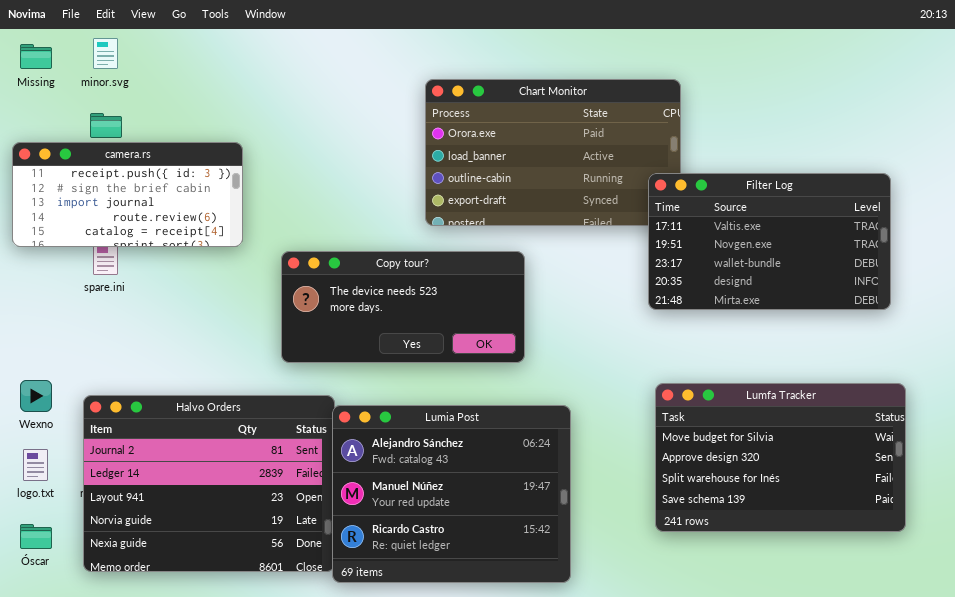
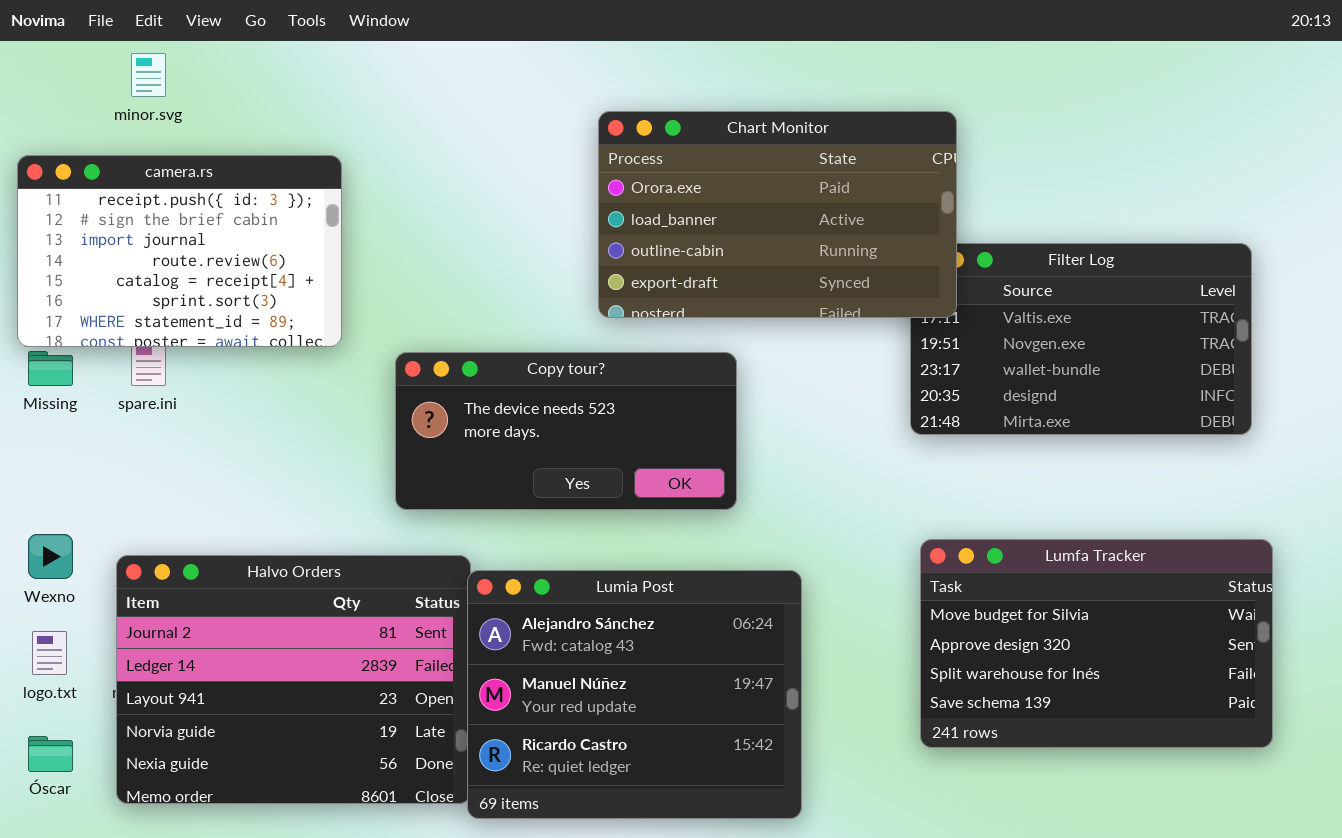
Missing: [20,44,52,69] -> [28,351,73,386], moved
Chart Monitor: [425,79,681,226] -> [598,111,957,318], raised
camera.rs: [12,142,243,247] -> [17,155,342,347], resized

